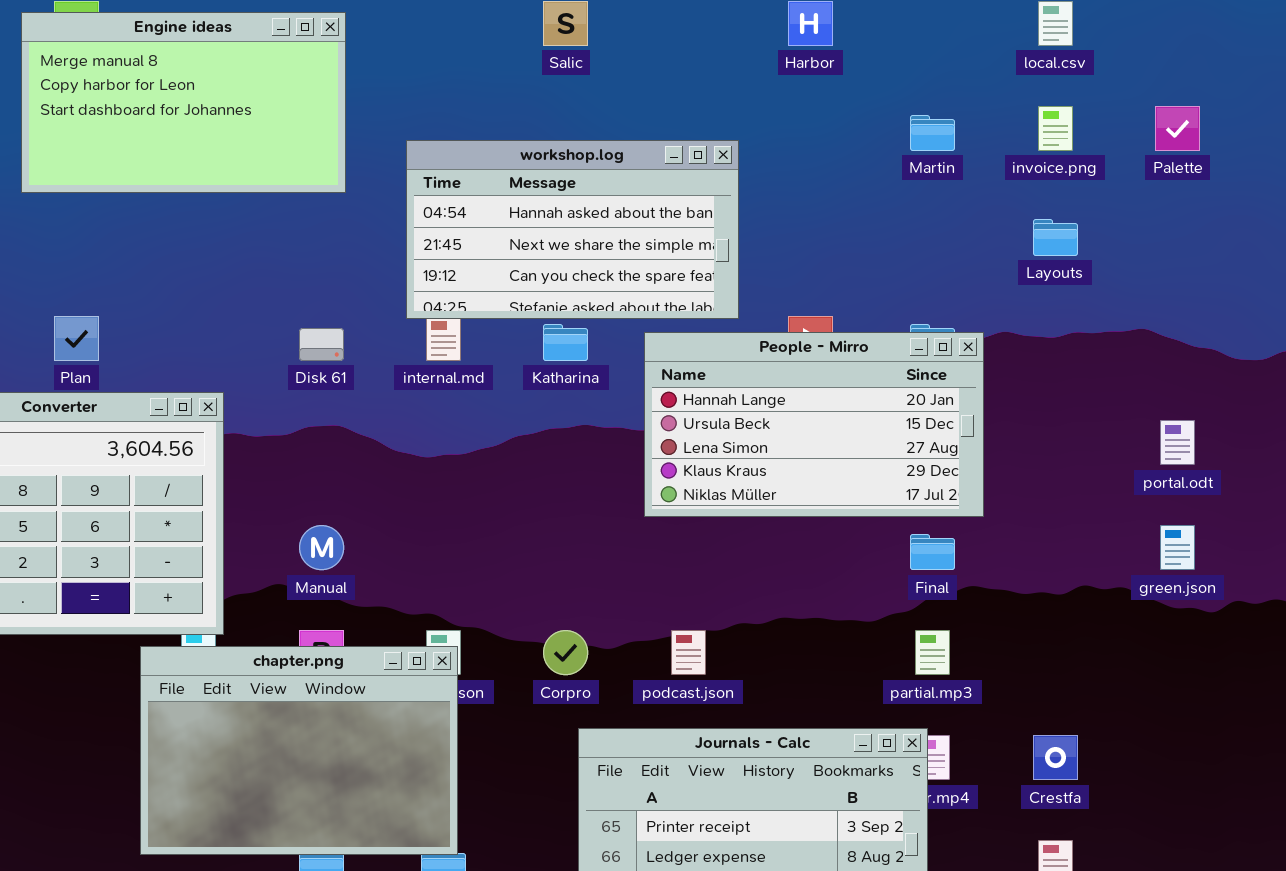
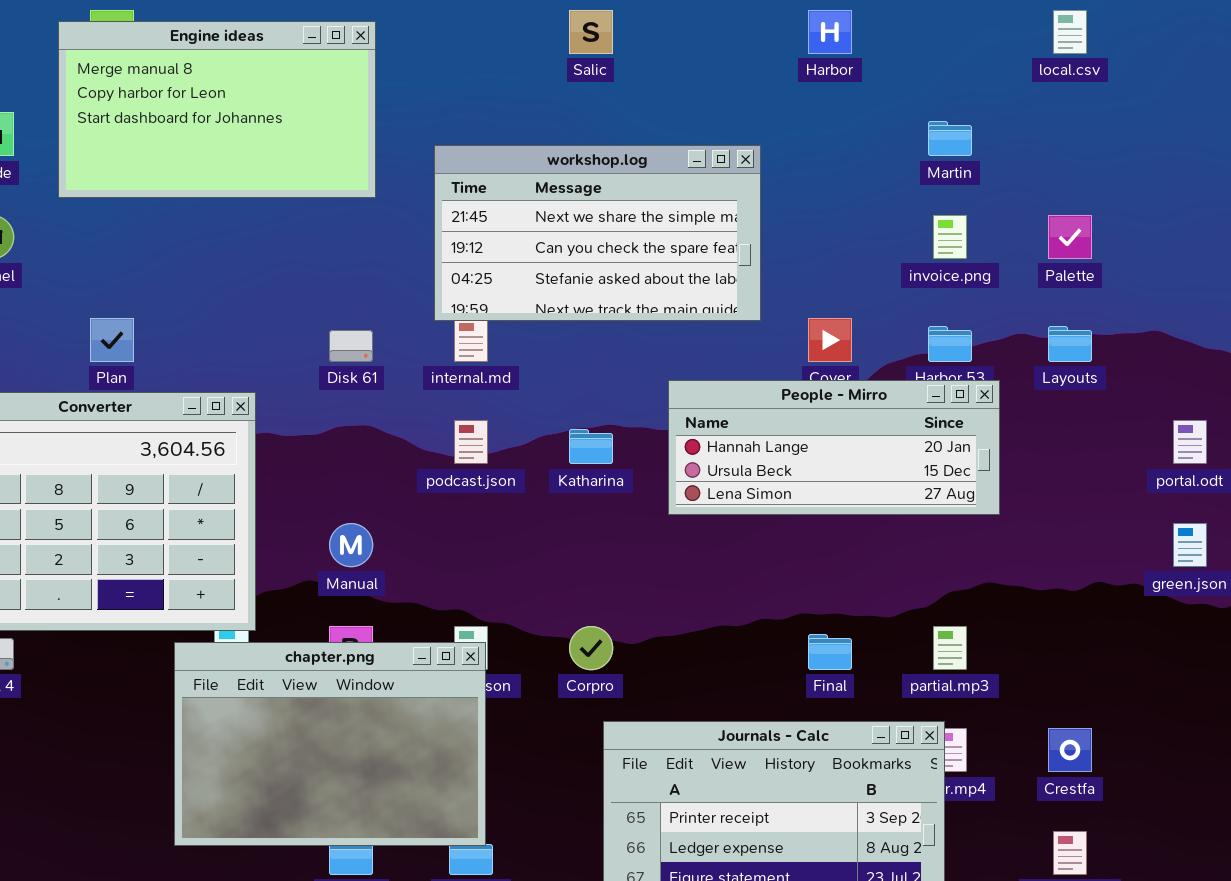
invoice.png: [1038,106,1073,151] -> [933,215,967,259], moved
Palette: [1155,106,1200,151] -> [1048,215,1092,259], moved
workshop.log: [406,140,739,319] -> [434,145,761,321], scrolled down 1 row
Layouts: [1033,219,1078,256] -> [1048,326,1092,362], moved
Katharina: [543,324,588,361] -> [569,429,613,464], moved
People - Mirro: [644,332,984,517] -> [668,380,1000,515], resized
Final: [910,534,955,570] -> [808,634,852,670], moved
podcast.json: [671,630,706,675] -> [454,420,488,464], moved

